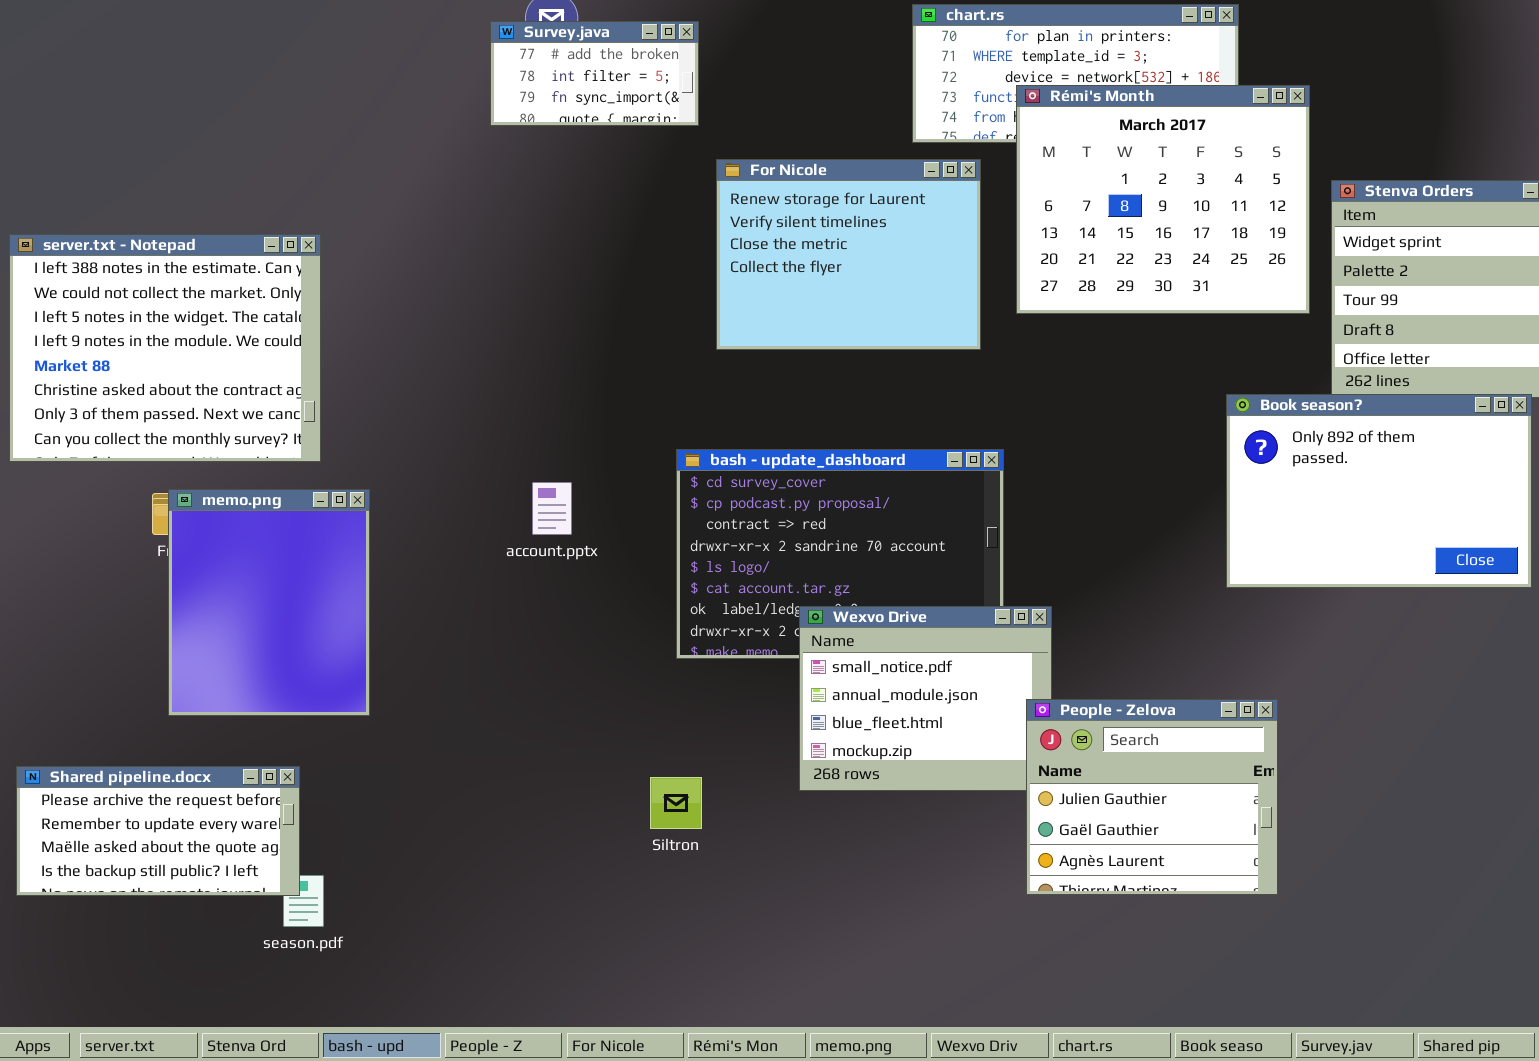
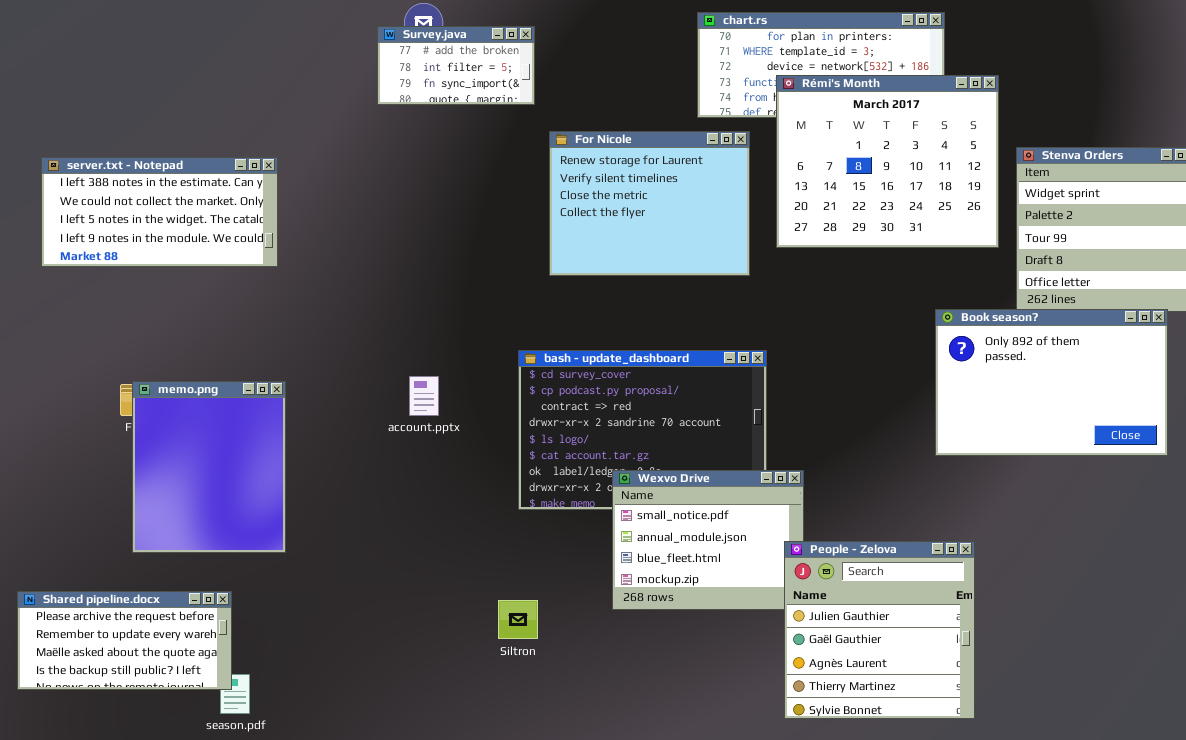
server.txt - Notepad: [9,234,321,462] -> [41,157,278,267], moved, resized
People - Zelova: [1026,699,1278,895] -> [784,541,975,719], resized

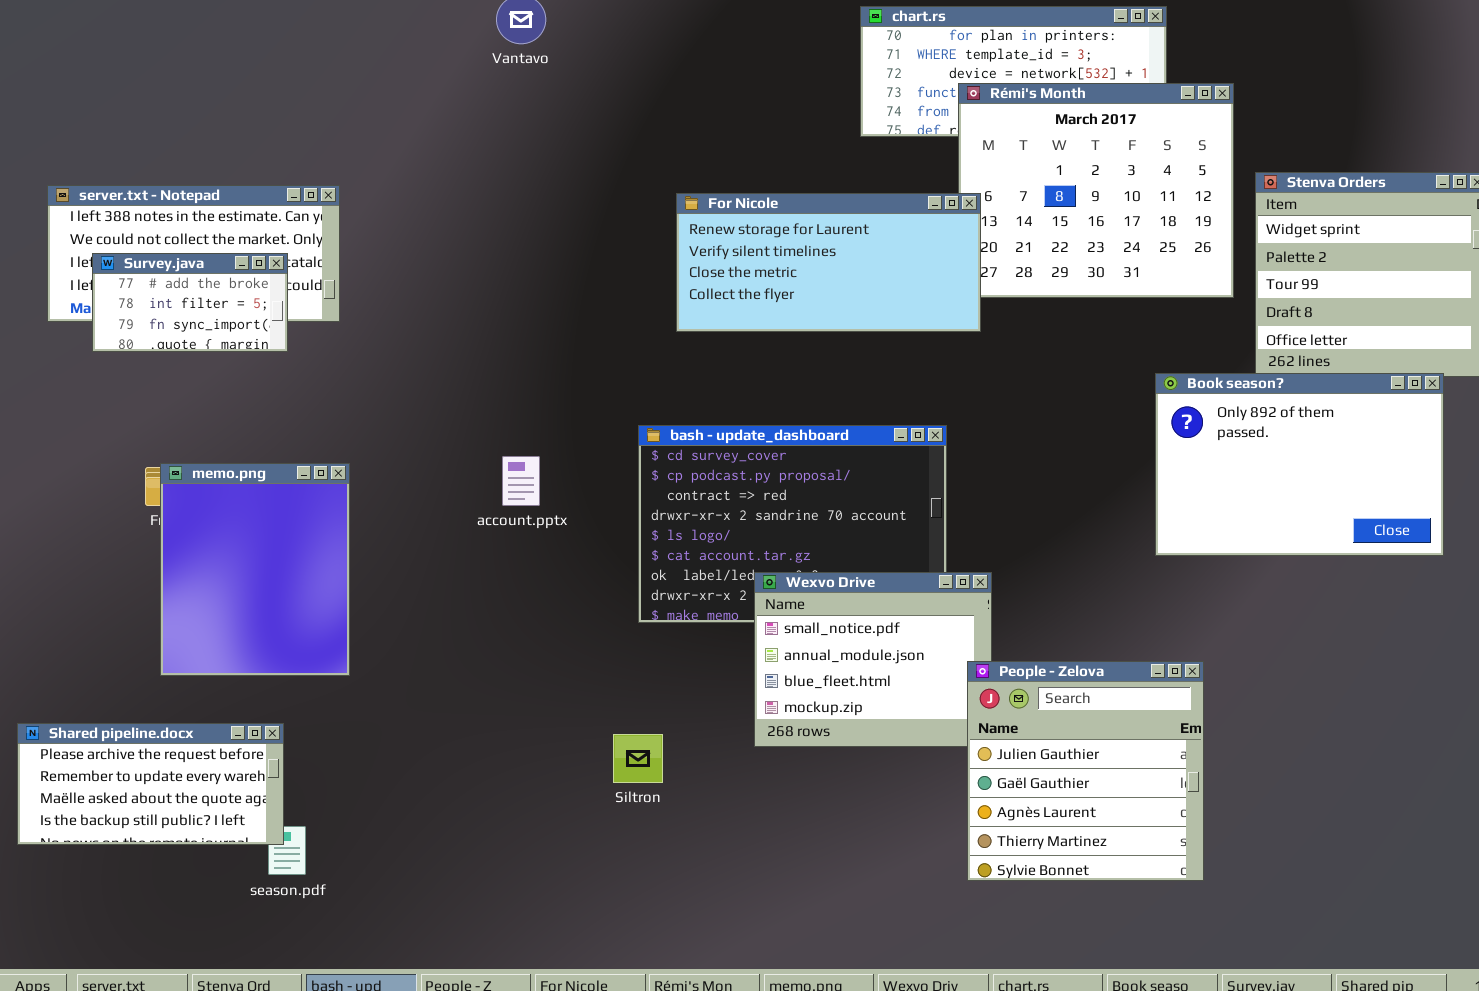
Survey.java: [377,26,535,105] -> [92,253,288,352], moved
For Nicole: [549,131,750,276] -> [676,193,981,332], resized

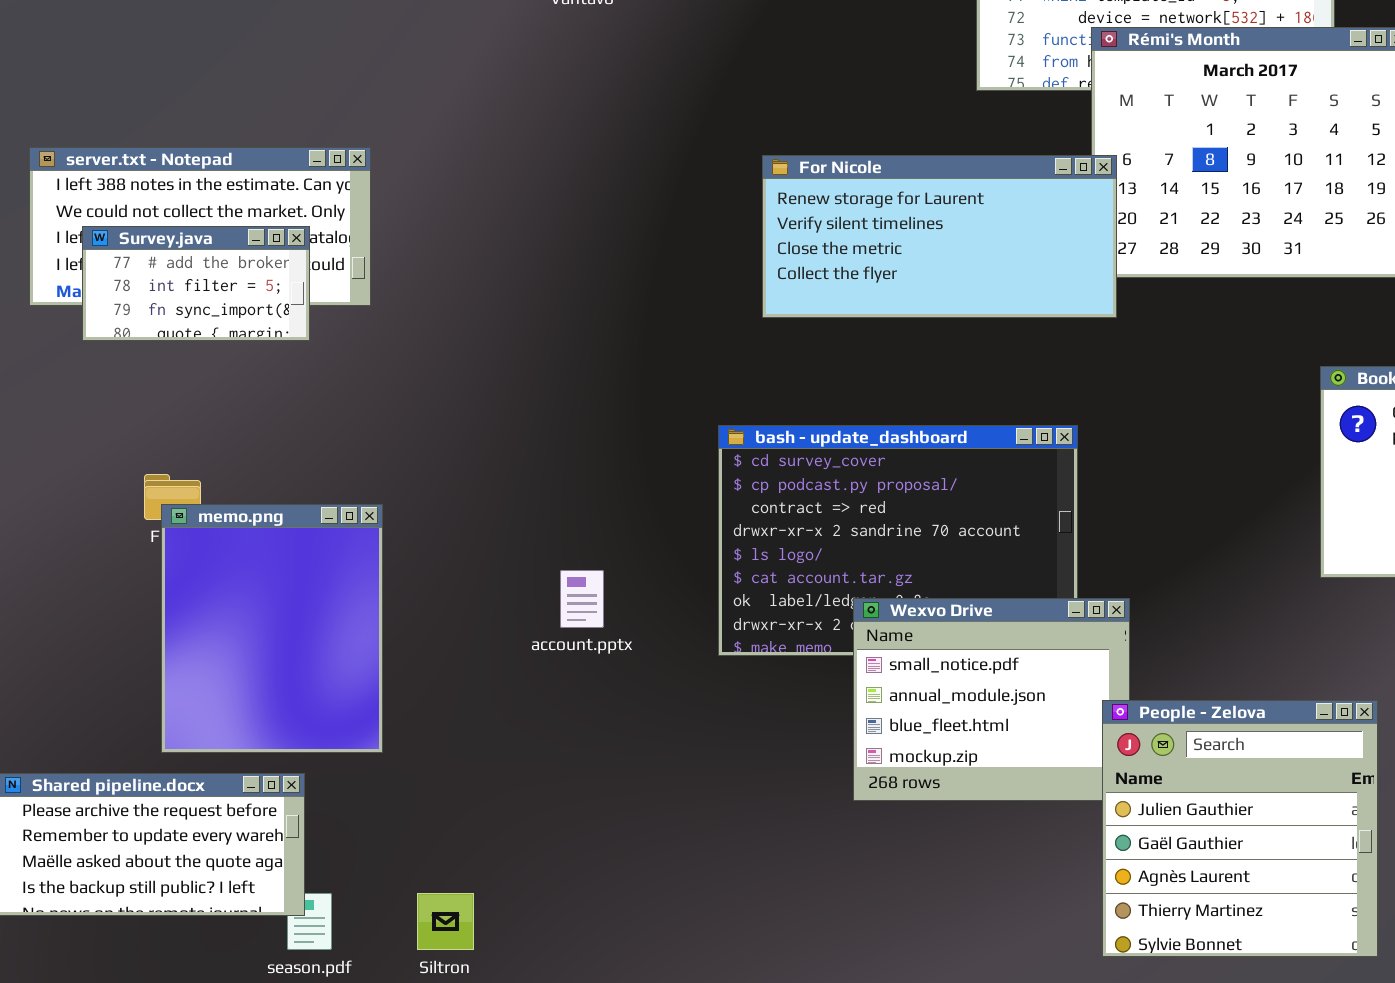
account.pptx: [502,456,540,506] -> [560,570,604,628], moved
memo.png: [160,463,350,676] -> [161,504,383,753], moved
Siltron: [613,734,663,783] -> [417,893,474,950], moved

